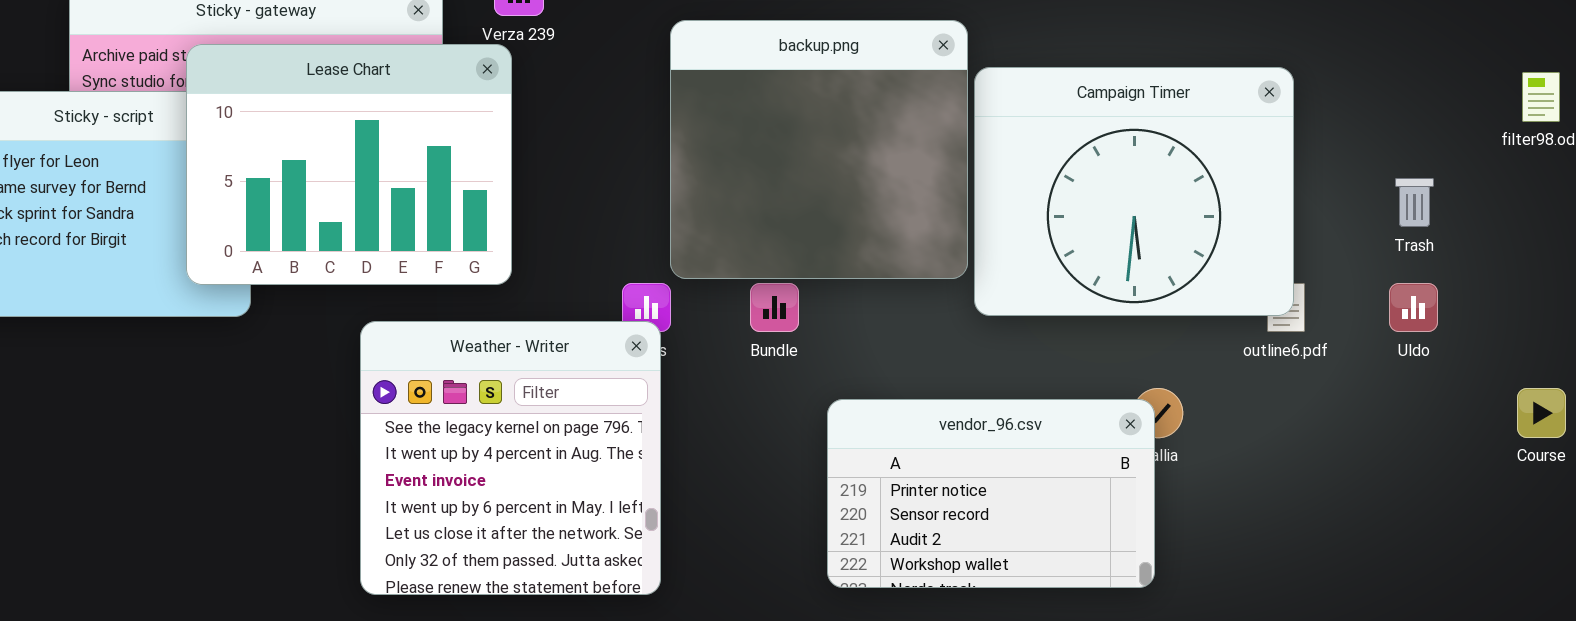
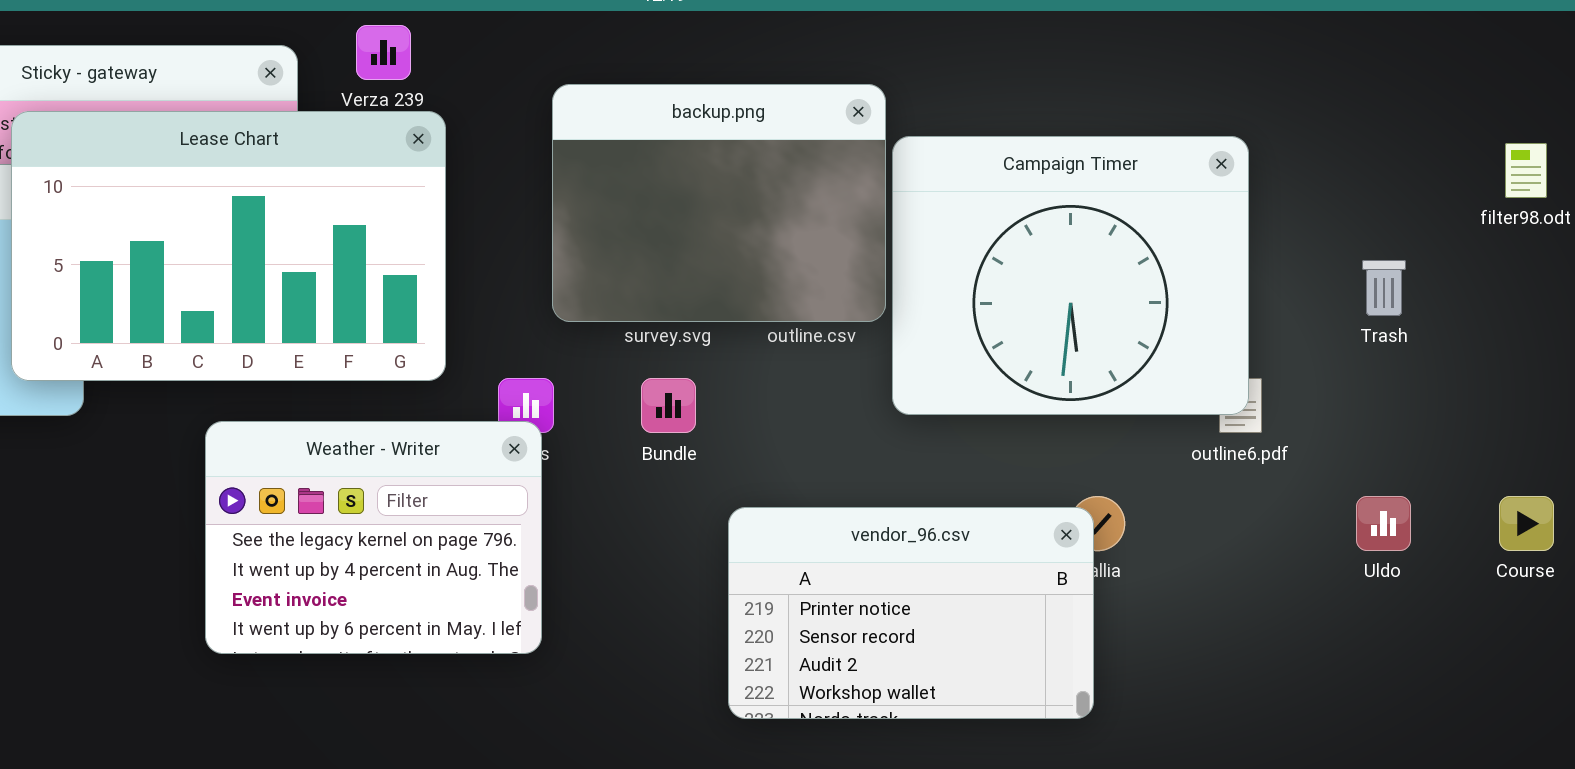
backup.png: [670,20,968,279] -> [552,84,886,322], resized
Lease Chart: [186,44,512,285] -> [11,111,446,381], resized
Uldo: [1389,283,1438,332] -> [1356,496,1411,551], moved
Weather - Writer: [360,321,661,595] -> [205,421,542,654], resized

